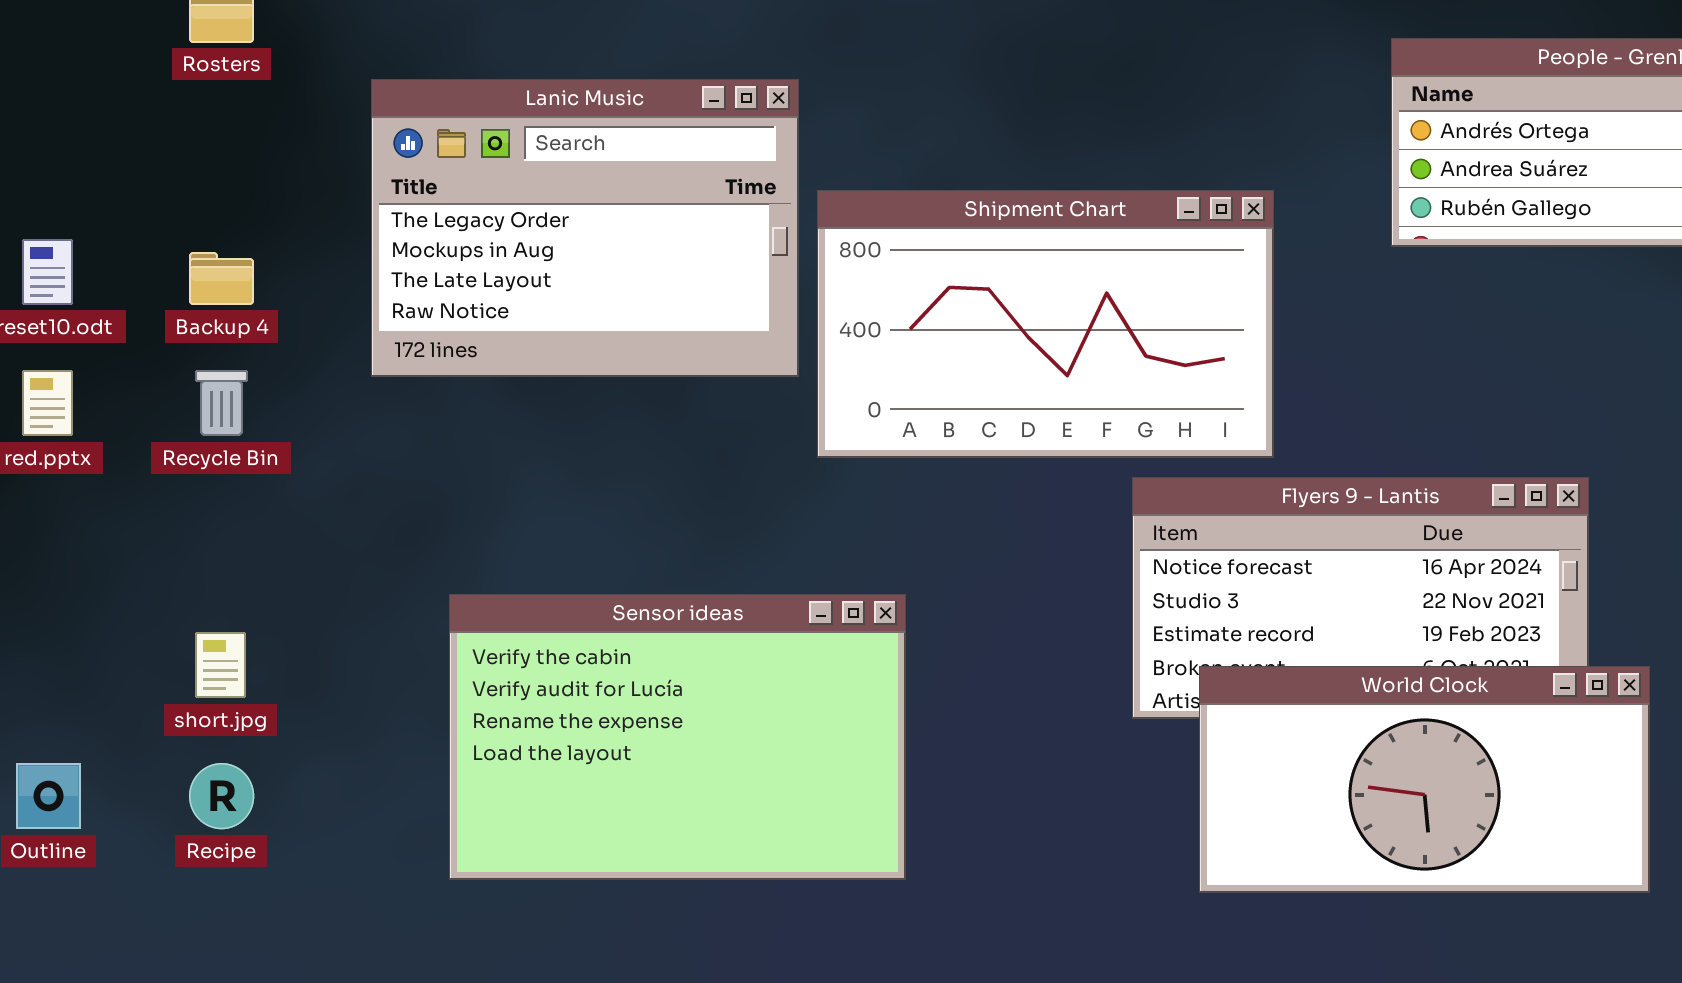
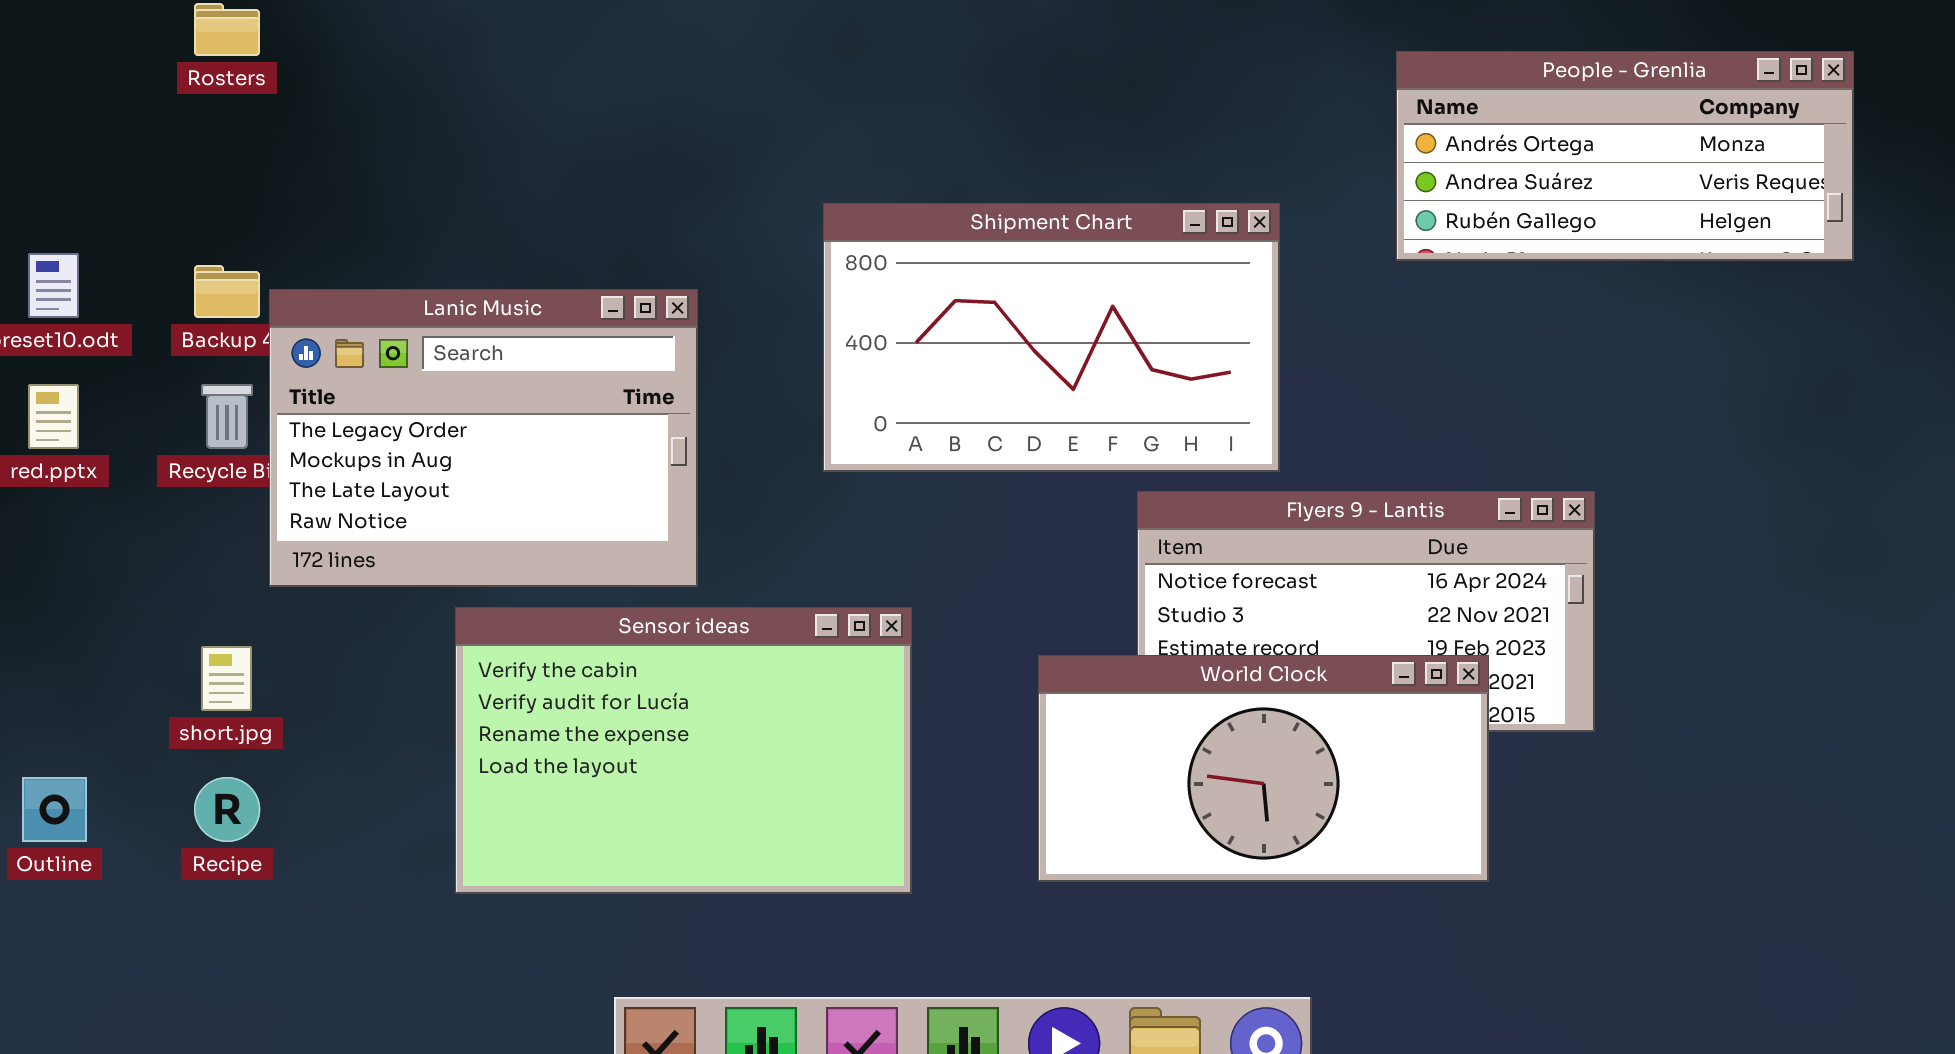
Lanic Music: [371,79,799,377] -> [269,289,698,587], moved
World Clock: [1199,666,1650,893] -> [1038,655,1489,882], moved

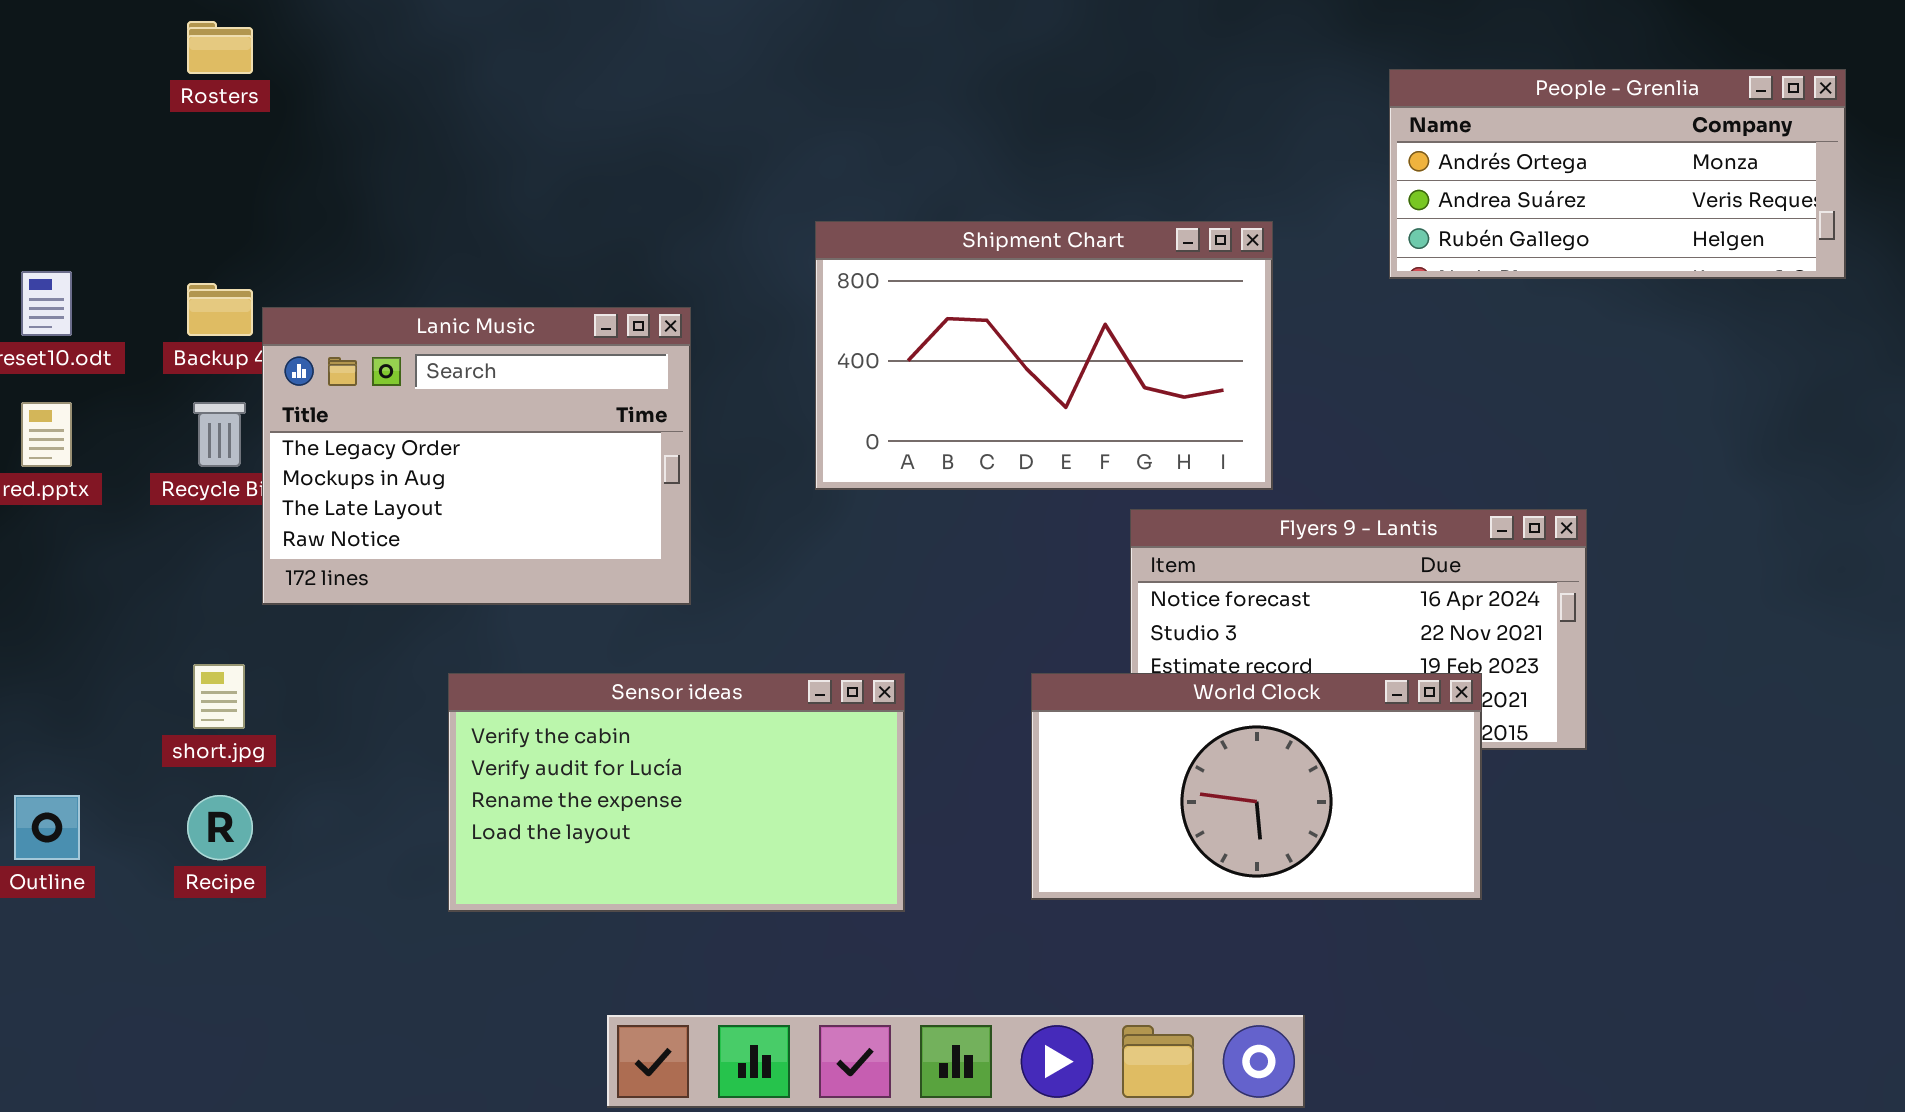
Sensor ideas: [455,607,912,894] -> [448,673,905,912], resized

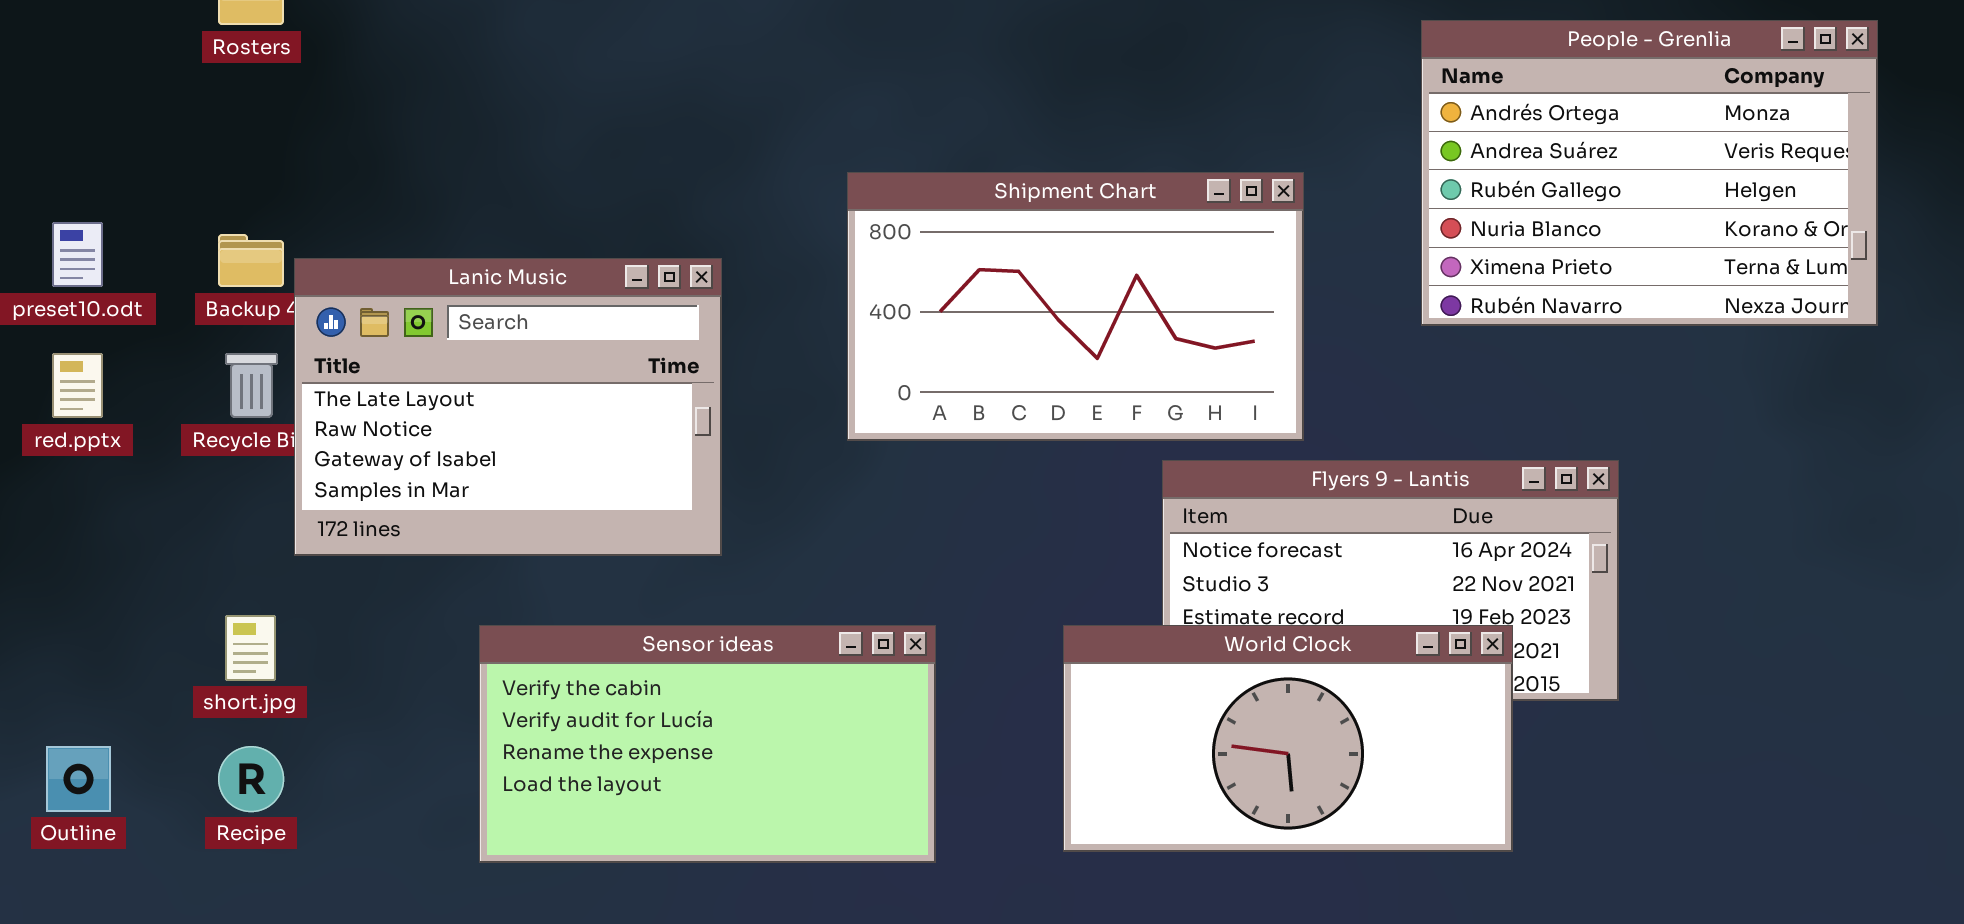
People - Grenlia: [1389,69,1846,279] -> [1421,20,1878,326], resized
Lanic Music: [262,307,691,605] -> [294,258,722,556], scrolled down 2 rows

